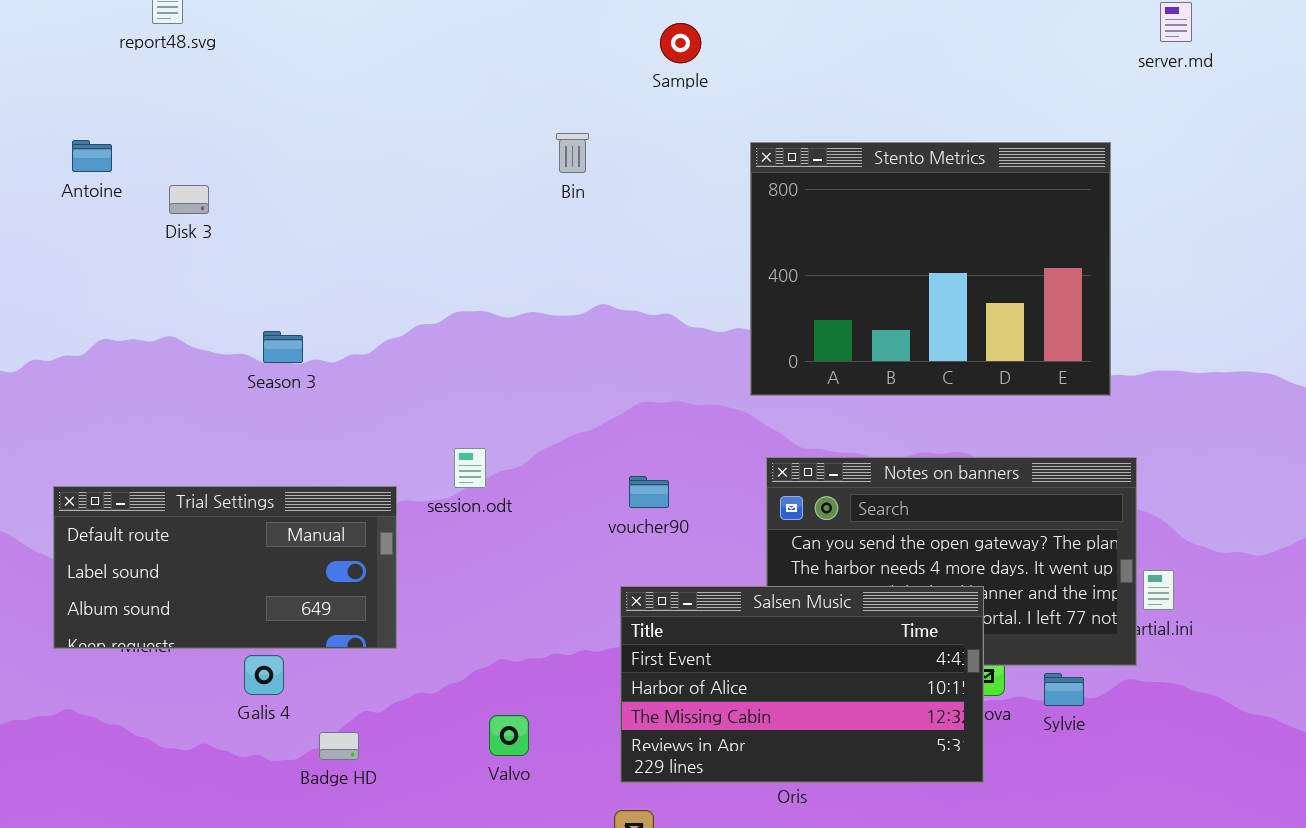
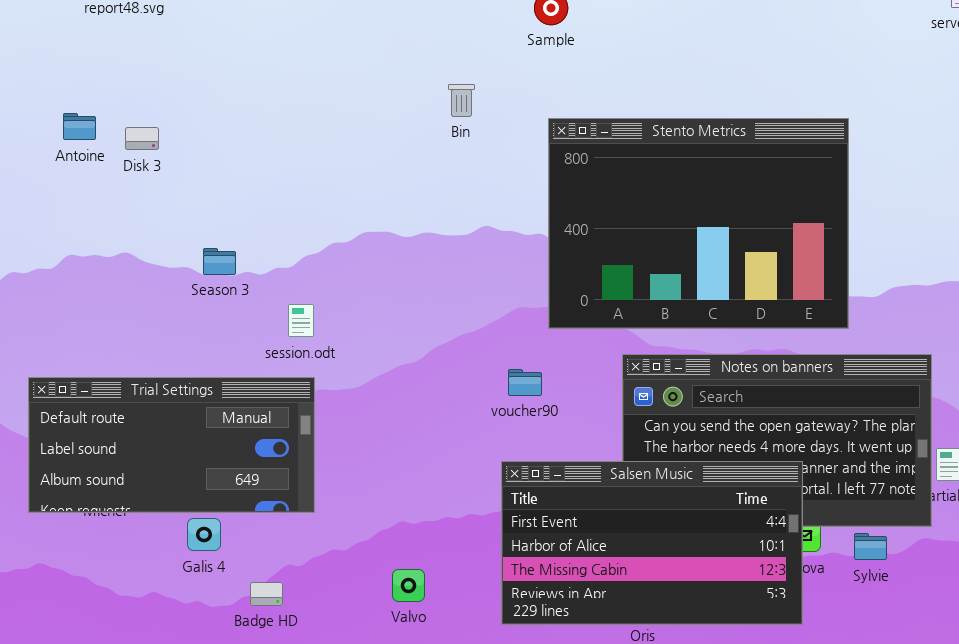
Antoine: [72,140,112,172] -> [63,113,96,140], moved
Stento Metrics: [750,142,1111,396] -> [548,118,849,329], moved
session.odt: [454,448,486,488] -> [288,304,314,337], moved

